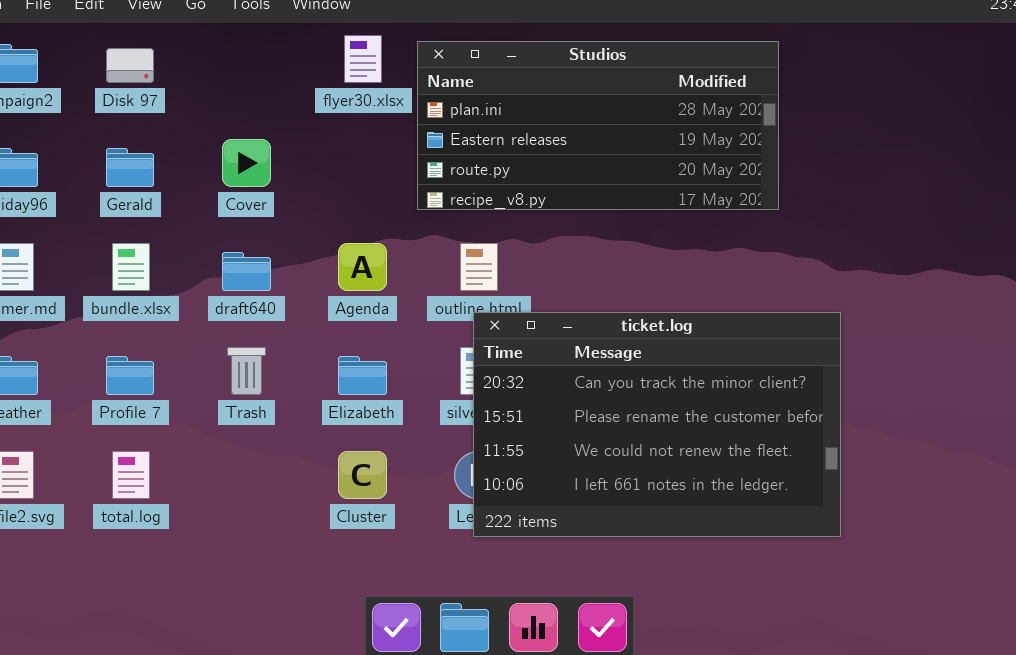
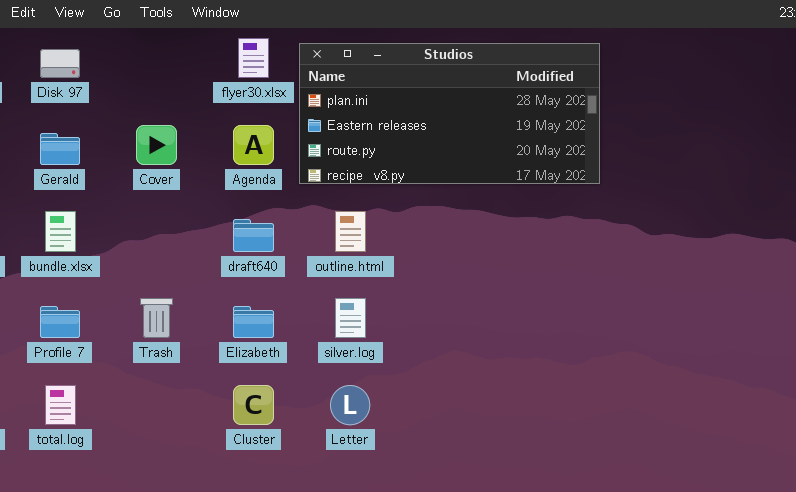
Agenda: [338,243,387,291] -> [233,125,274,165], moved
draft640: [222,252,271,291] -> [233,219,274,252], moved
ticket.log: [473,312,841,537] -> none, closed

